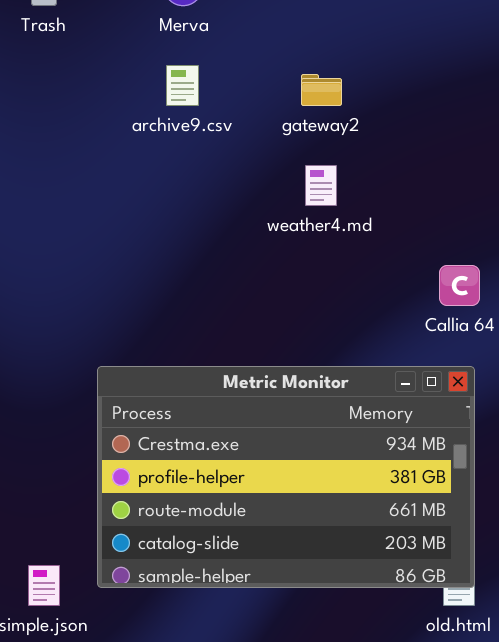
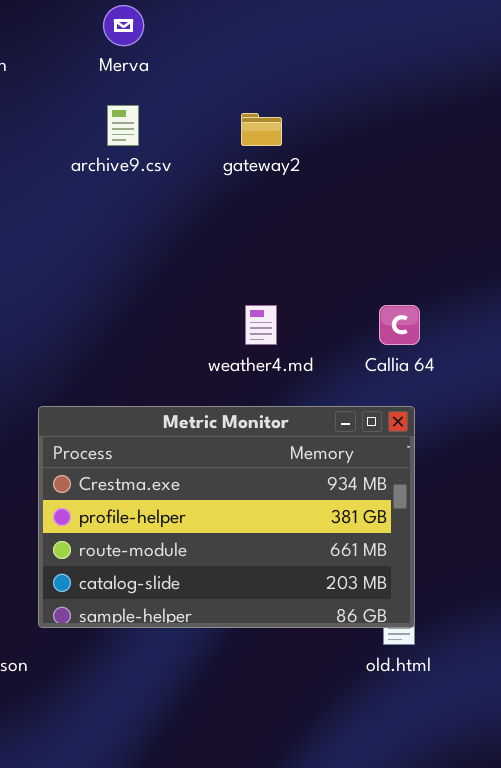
weather4.md: [305,165,337,206] -> [245,305,277,345], moved

